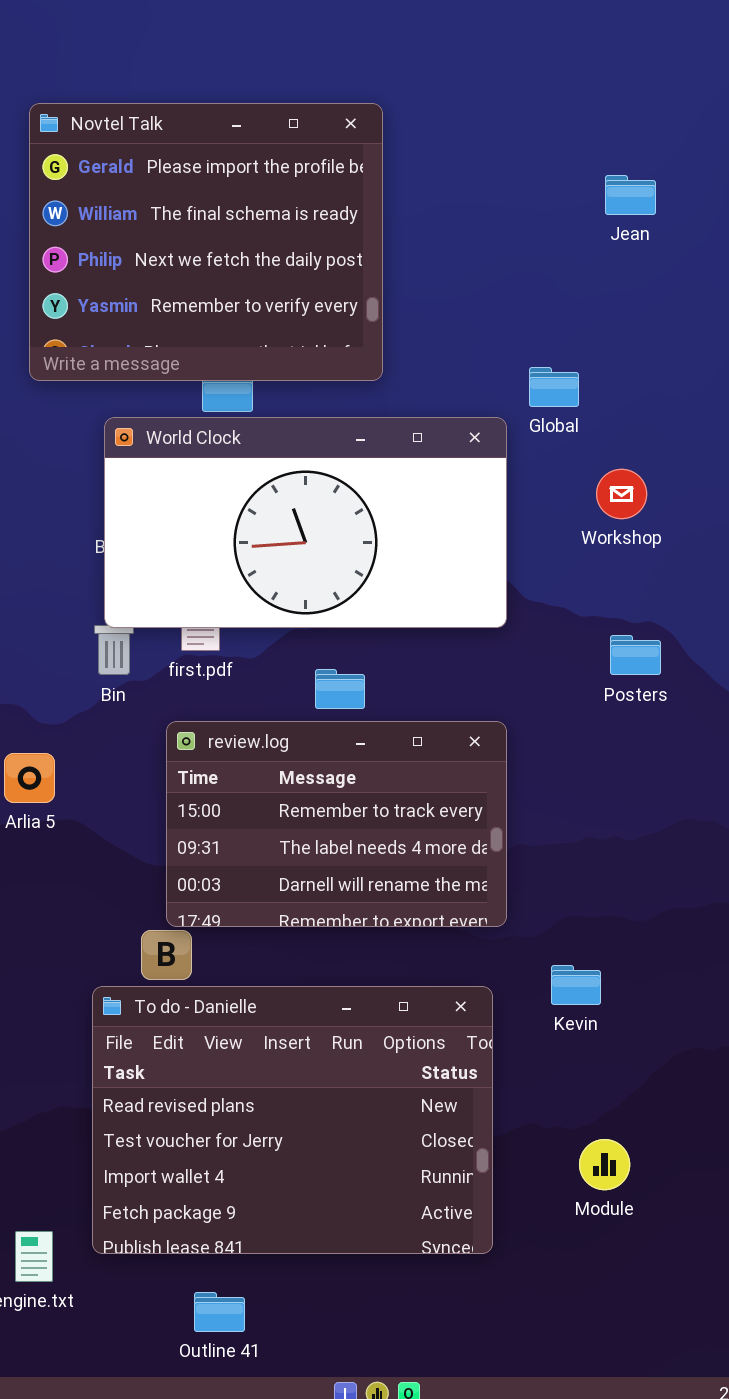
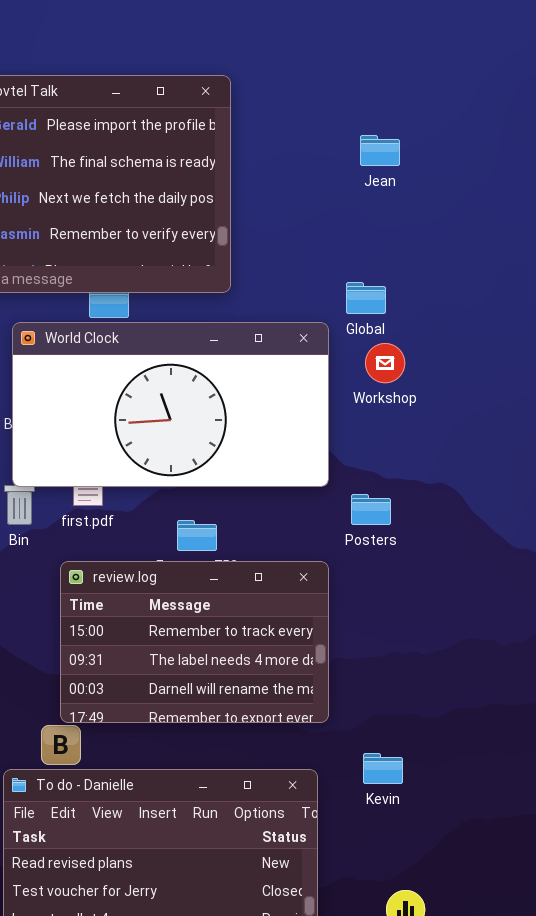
Jean: [605,175,656,215] -> [360,135,400,166], moved
Workshop: [596,469,647,519] -> [365,343,405,383], moved
Posters: [610,635,661,675] -> [351,494,391,525], moved

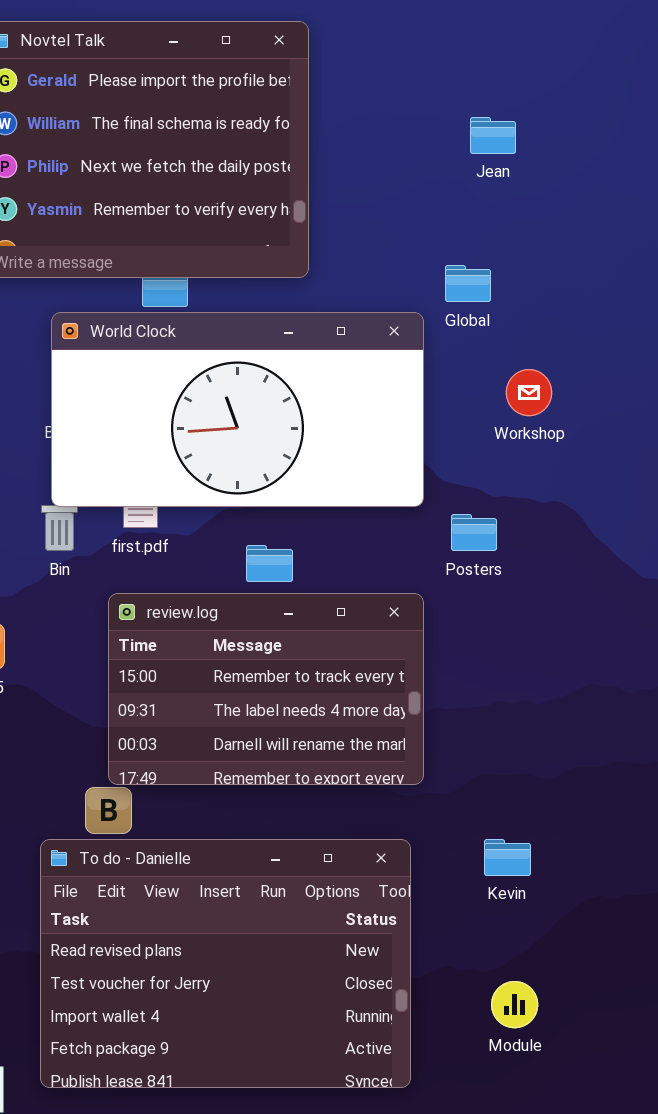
Jean: [360,135,400,166] -> [470,117,516,154], moved
Workshop: [365,343,405,383] -> [506,369,552,416], moved
Kevin: [363,753,403,784] -> [484,839,531,876], moved

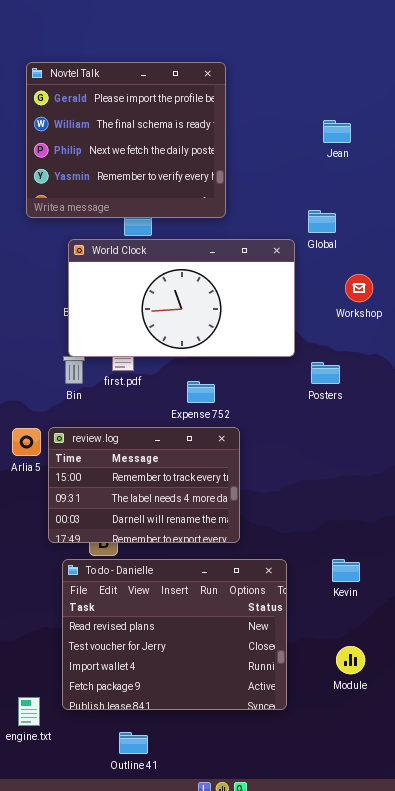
review.log: [108,593,424,785] -> [48,427,240,543], moved

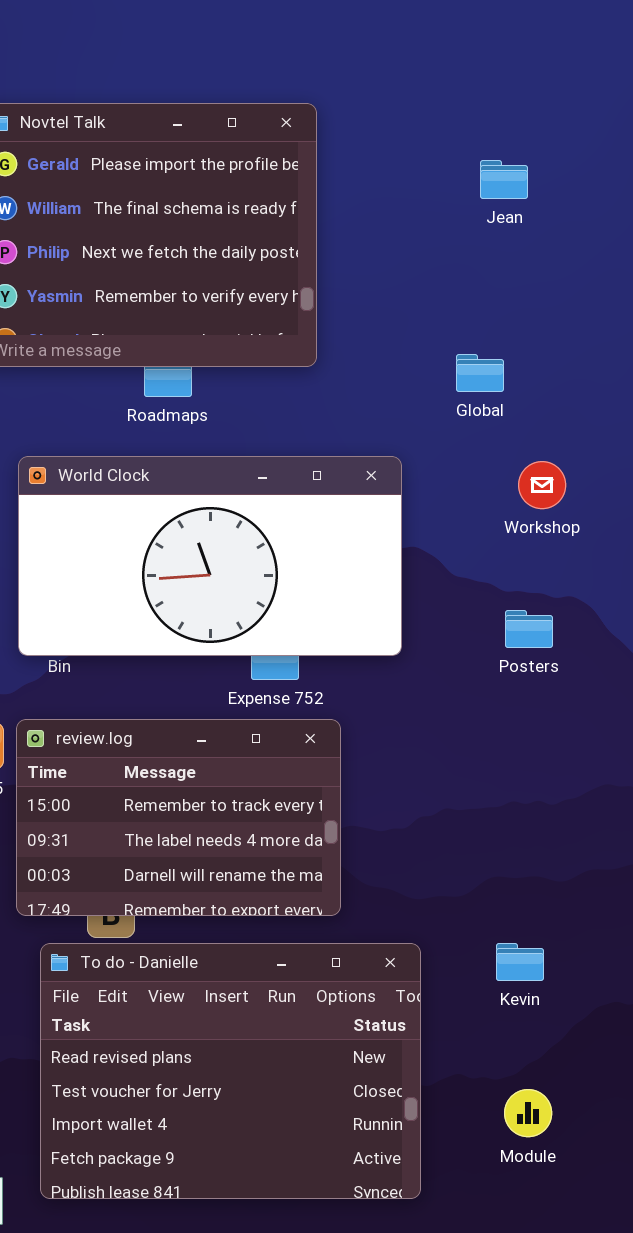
Jean: [323,120,351,143] -> [480,160,528,199], moved
World Clock: [68,239,295,357] -> [18,456,402,656], moved
Posters: [311,362,340,384] -> [505,610,553,648], moved

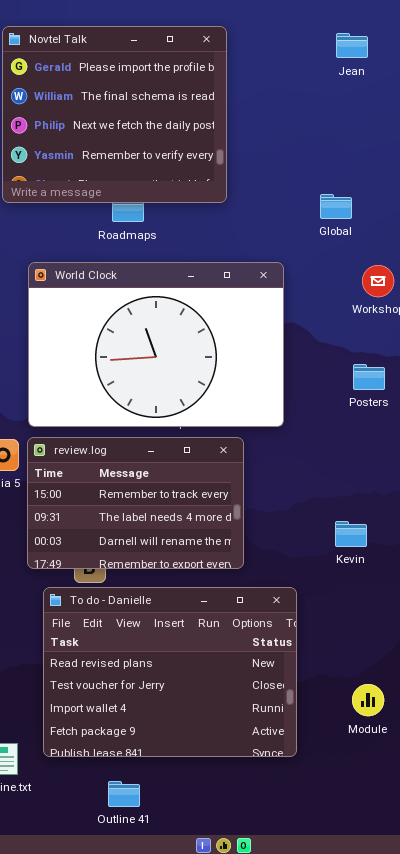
Jean: [480,160,528,199] -> [336,33,368,58], moved
World Clock: [18,456,402,656] -> [28,262,284,427], resized
Kevin: [496,943,544,981] -> [335,521,367,547], moved

